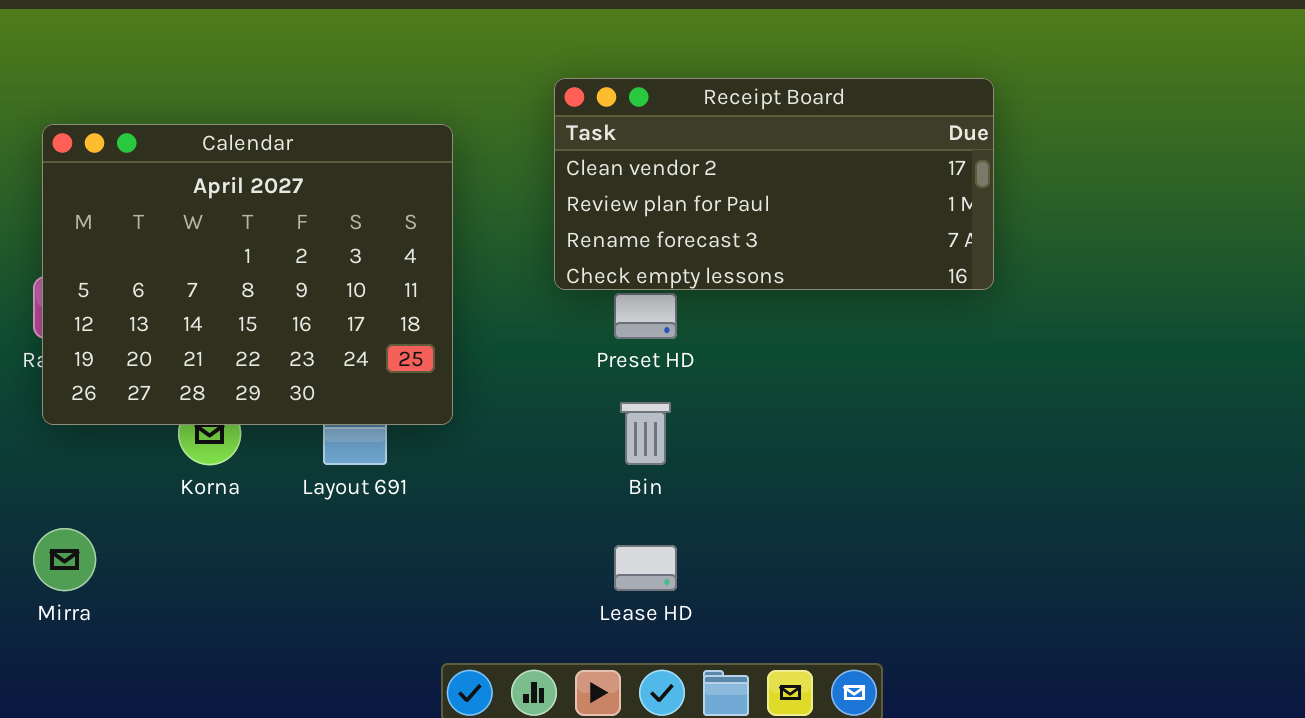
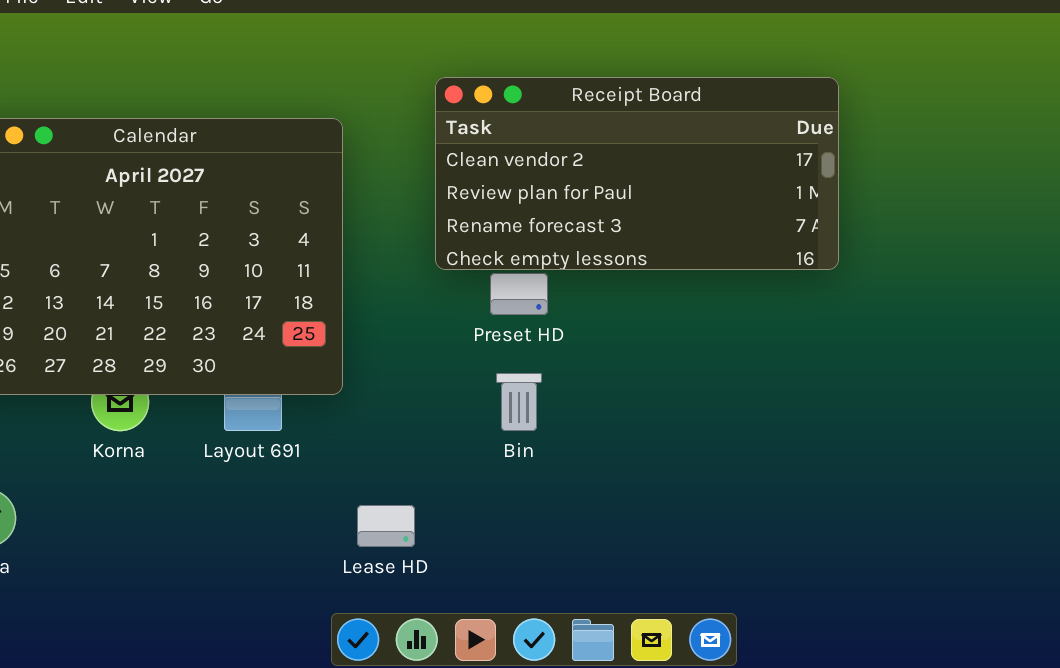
Lease HD: [614,545,677,591] -> [357,505,415,547], moved

